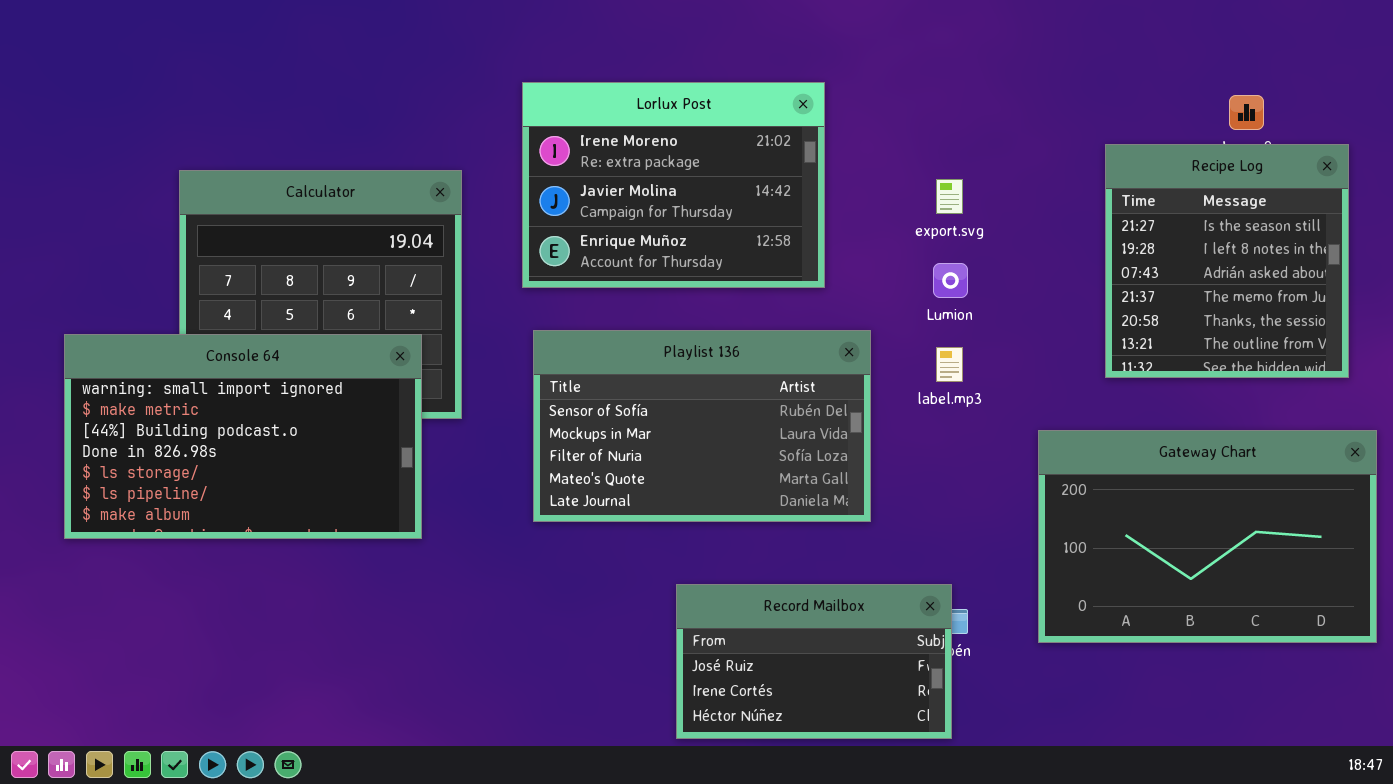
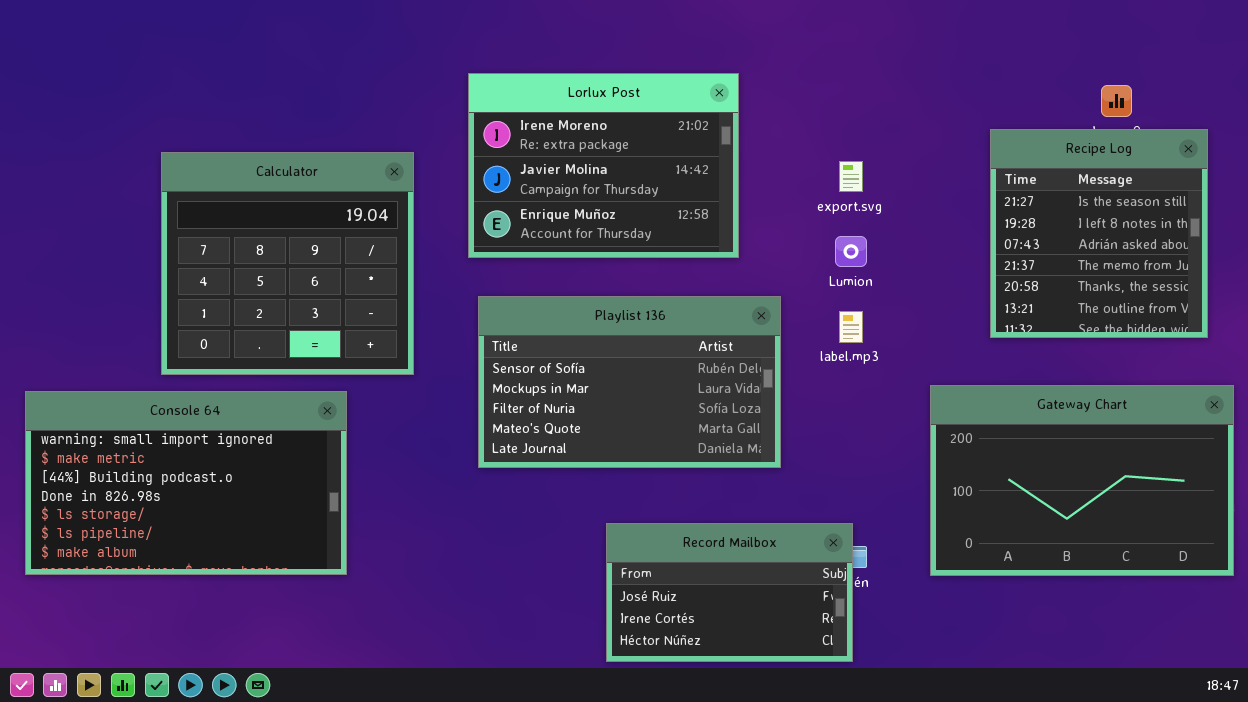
Console 64: [64,334,422,539] -> [25,391,347,575], moved

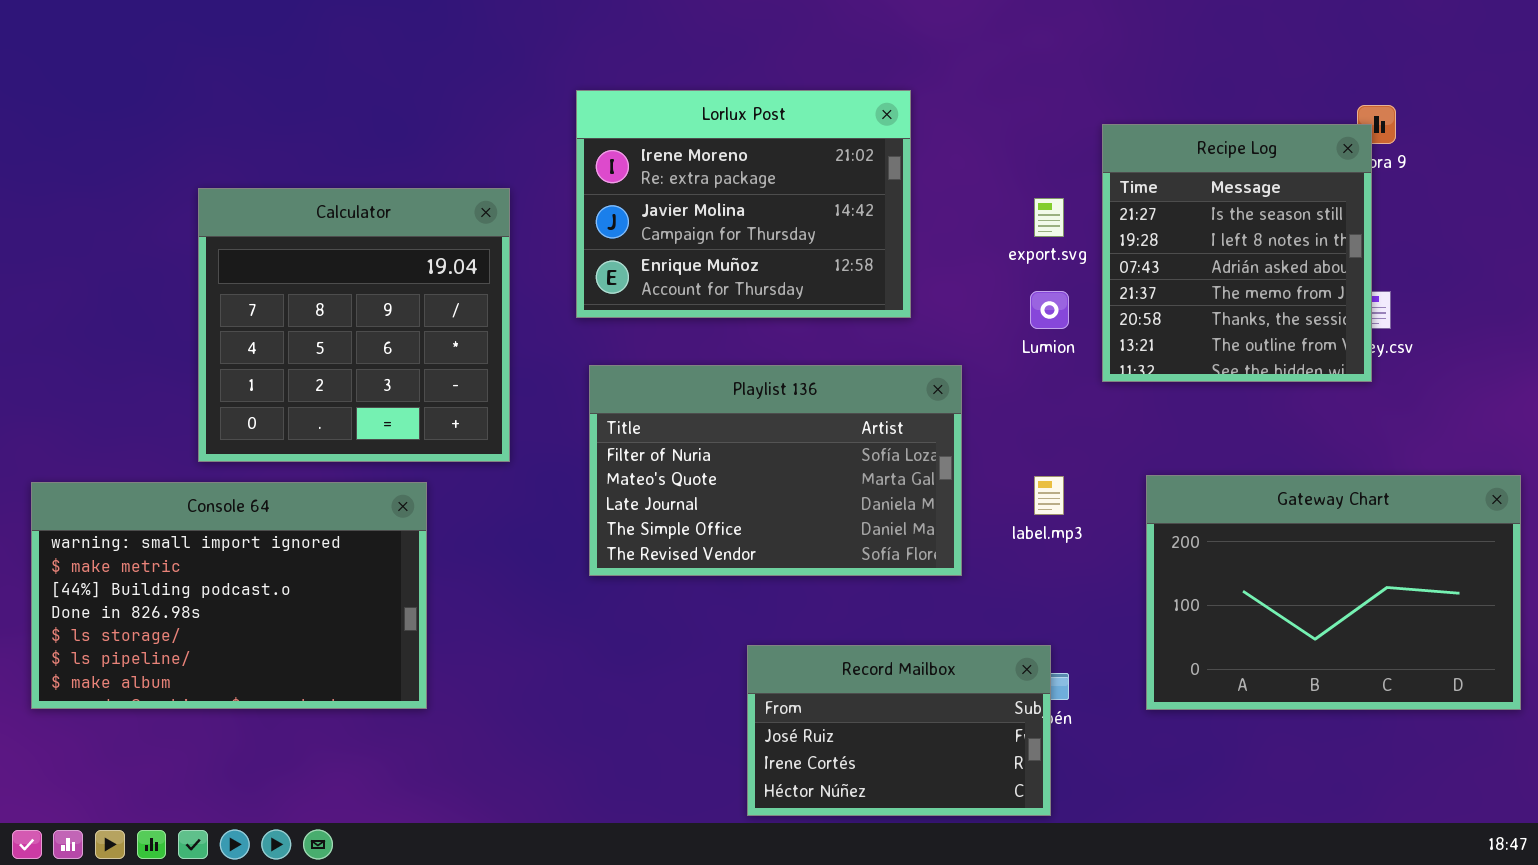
Recipe Log: [990,129,1208,338] -> [1102,124,1372,382], moved
Playlist 136: [478,296,781,468] -> [589,365,962,576], scrolled down 2 rows
label.mp3: [839,311,863,343] -> [1034,476,1064,515], moved

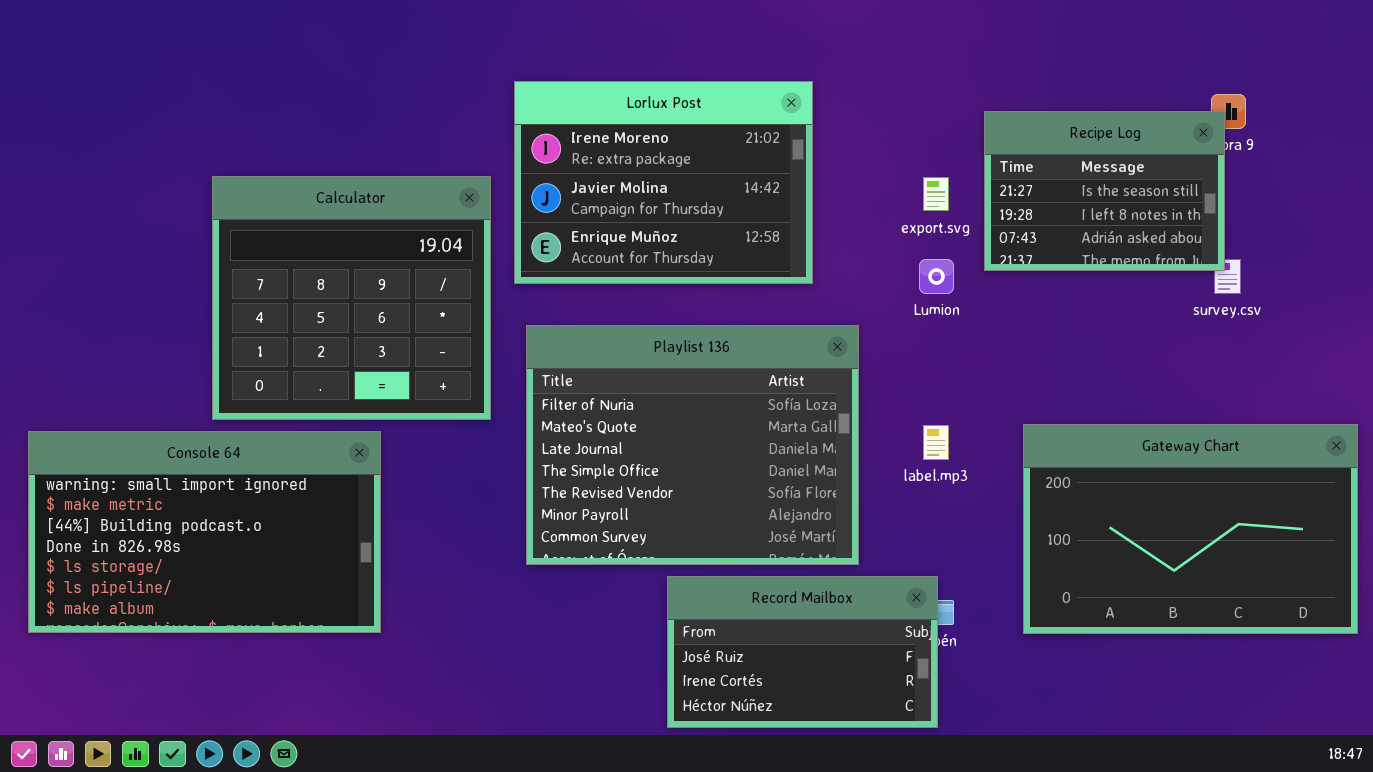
Recipe Log: [1102,124,1372,382] -> [984,111,1225,271], resized
Calculator: [198,188,510,462] -> [212,176,491,420], moved
Playlist 136: [589,365,962,576] -> [526,325,859,565], resized

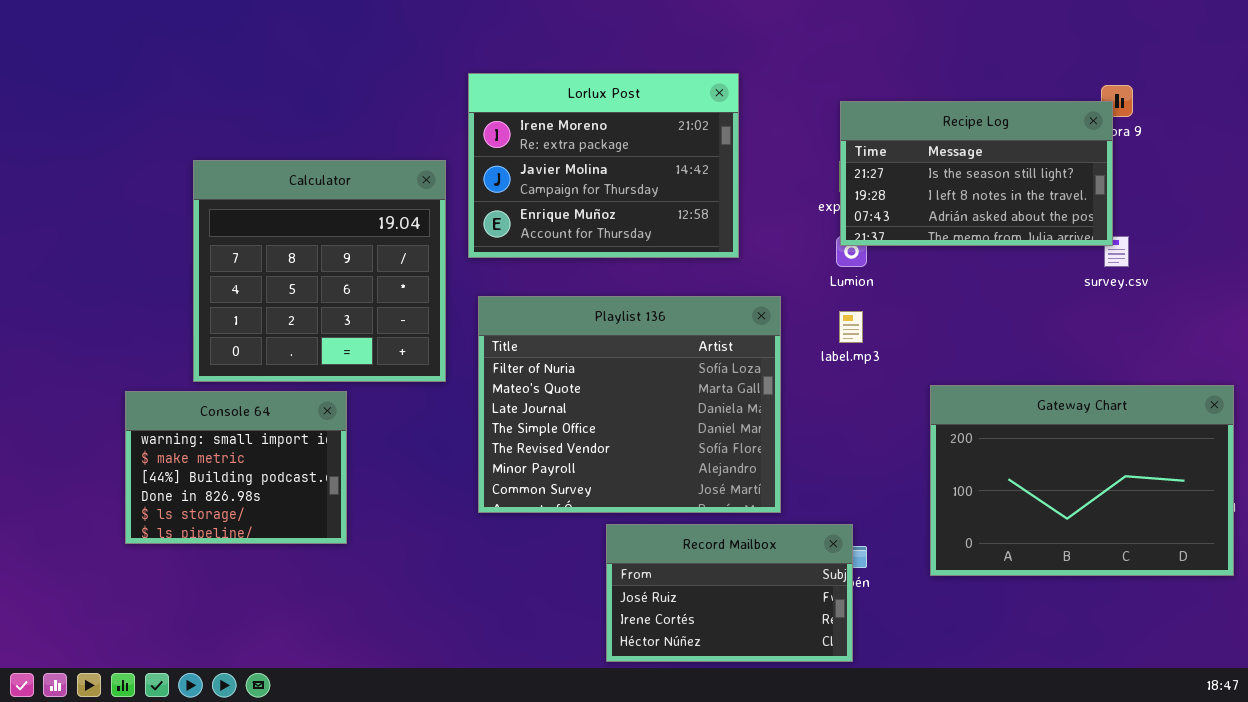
Recipe Log: [984,111,1225,271] -> [840,101,1113,246], resized
label.mp3: [923,425,949,460] -> [839,311,863,343], moved
Console 64: [28,431,381,633] -> [125,391,347,544], resized

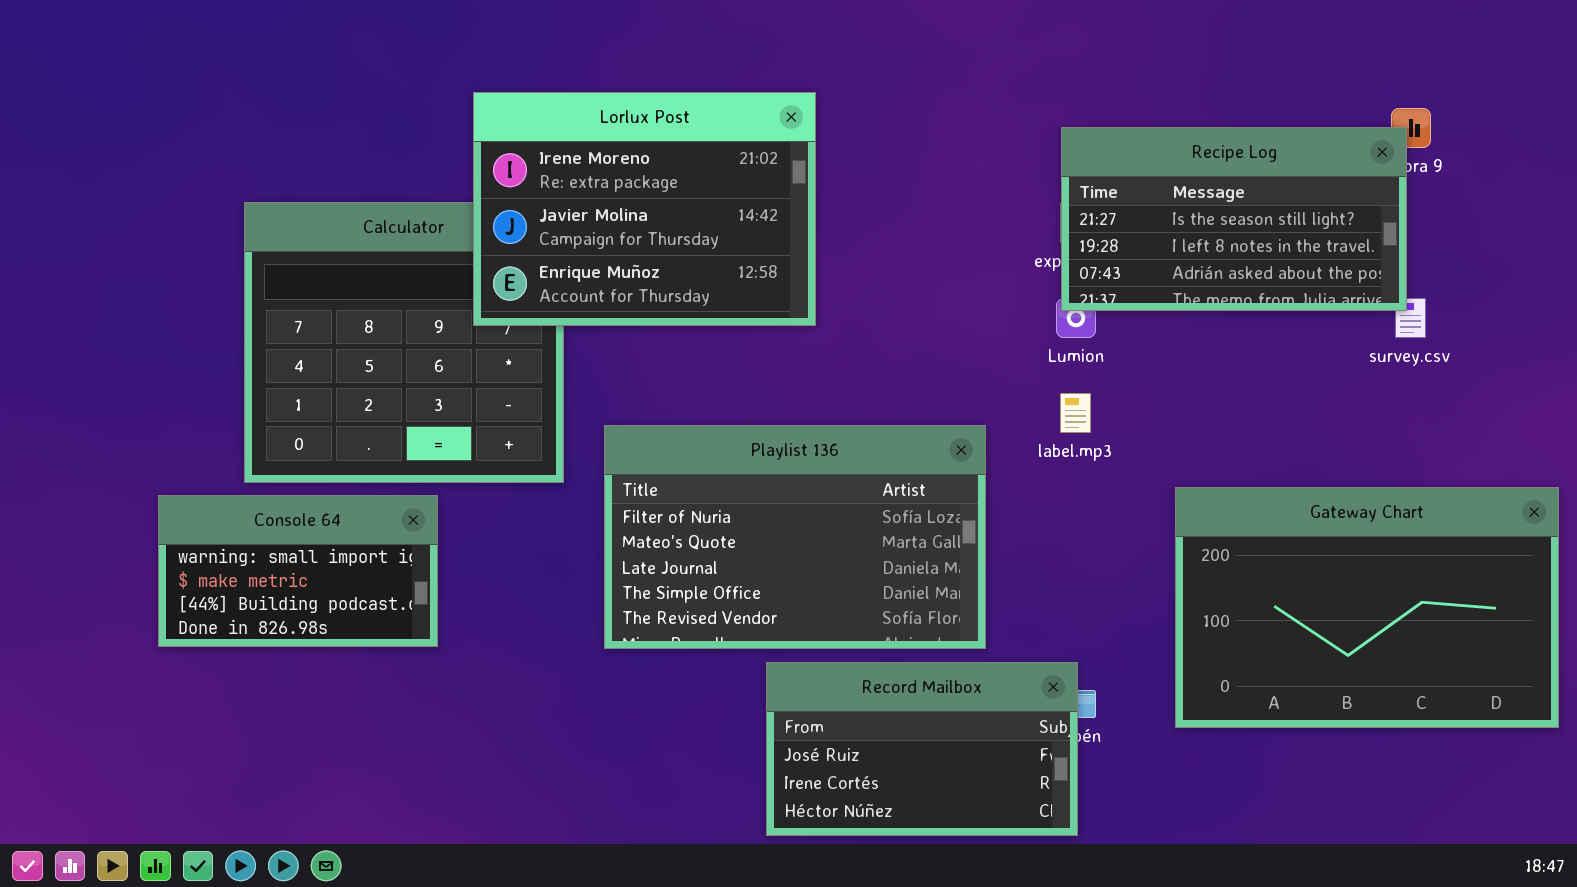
Lorlux Post: [468,73,739,258] -> [473,92,816,326], moved
Playlist 136: [478,296,781,513] -> [604,425,986,649], resized
Console 64: [125,391,347,544] -> [158,495,438,647], resized

